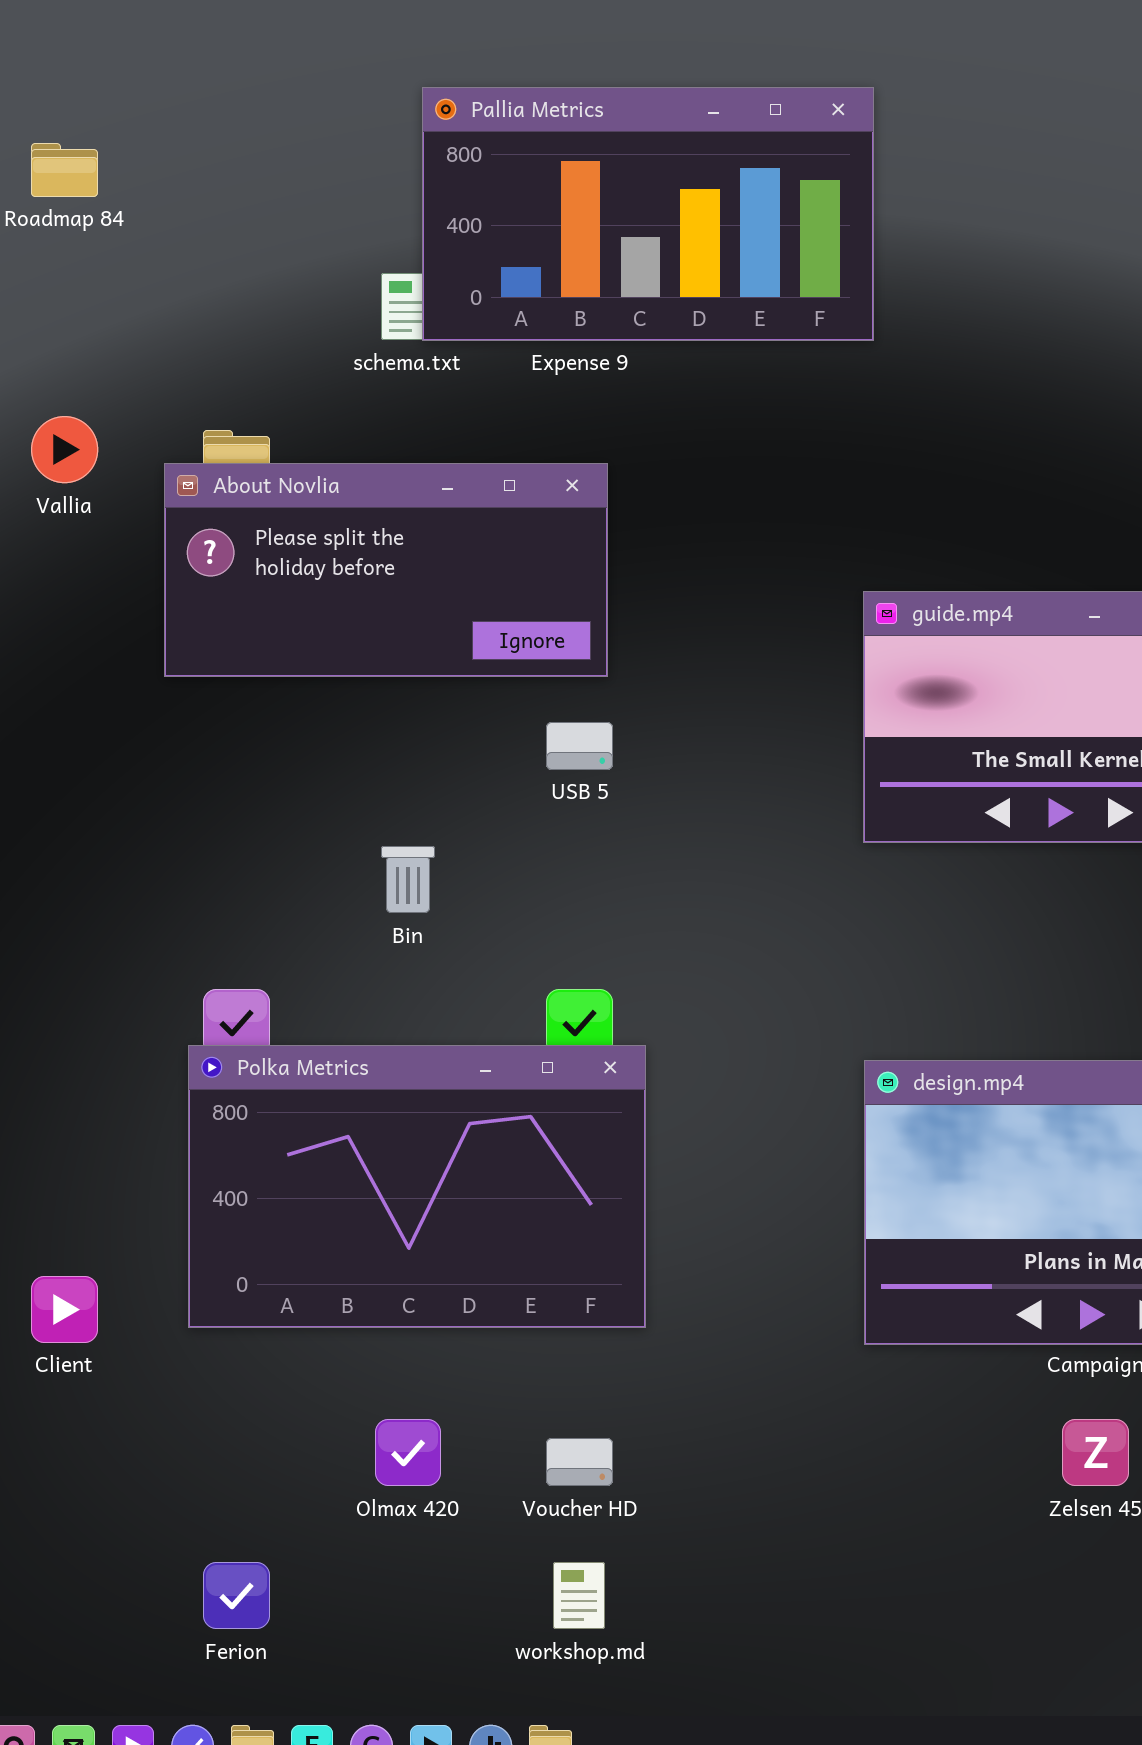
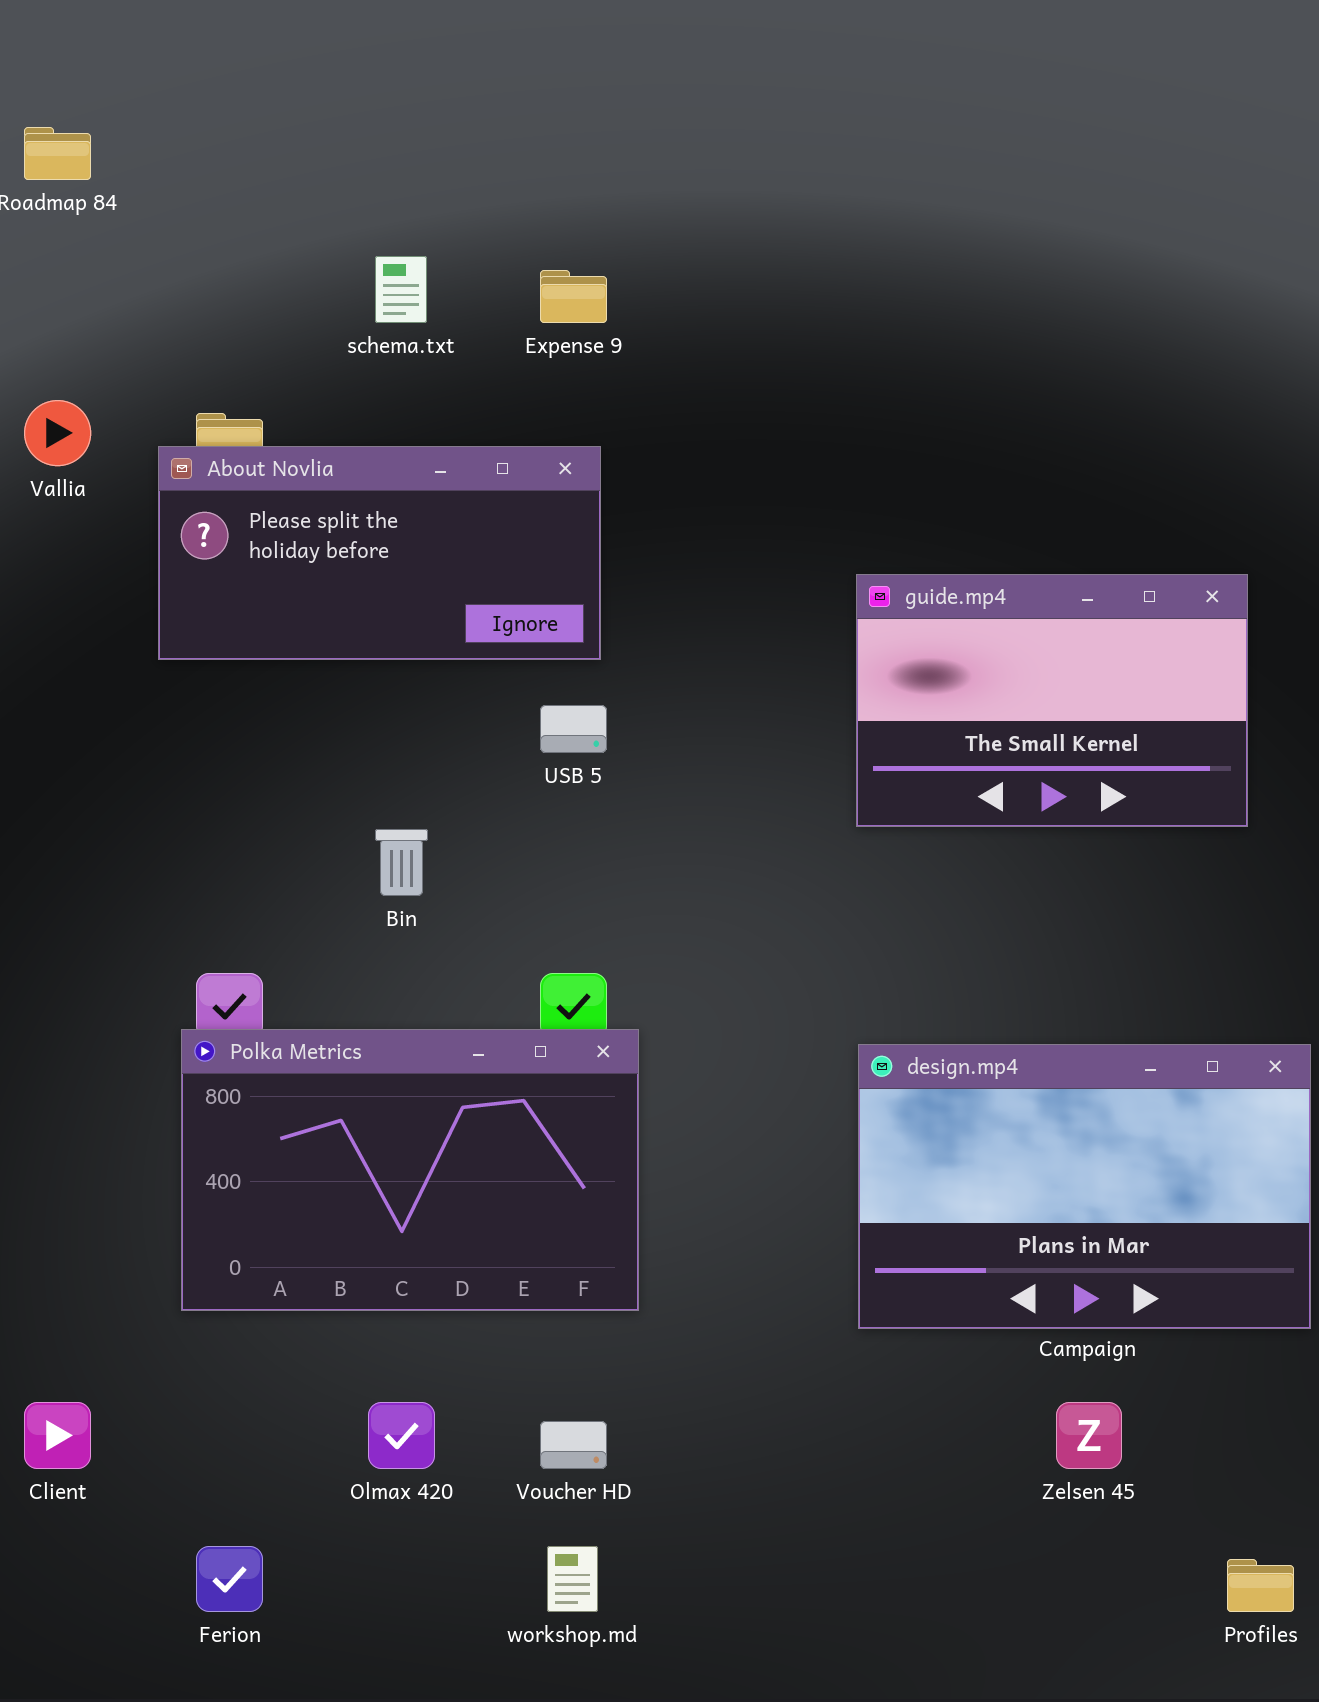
Pallia Metrics: [422,87,874,341] -> none, closed
Client: [31,1276,98,1343] -> [24,1402,91,1469], moved

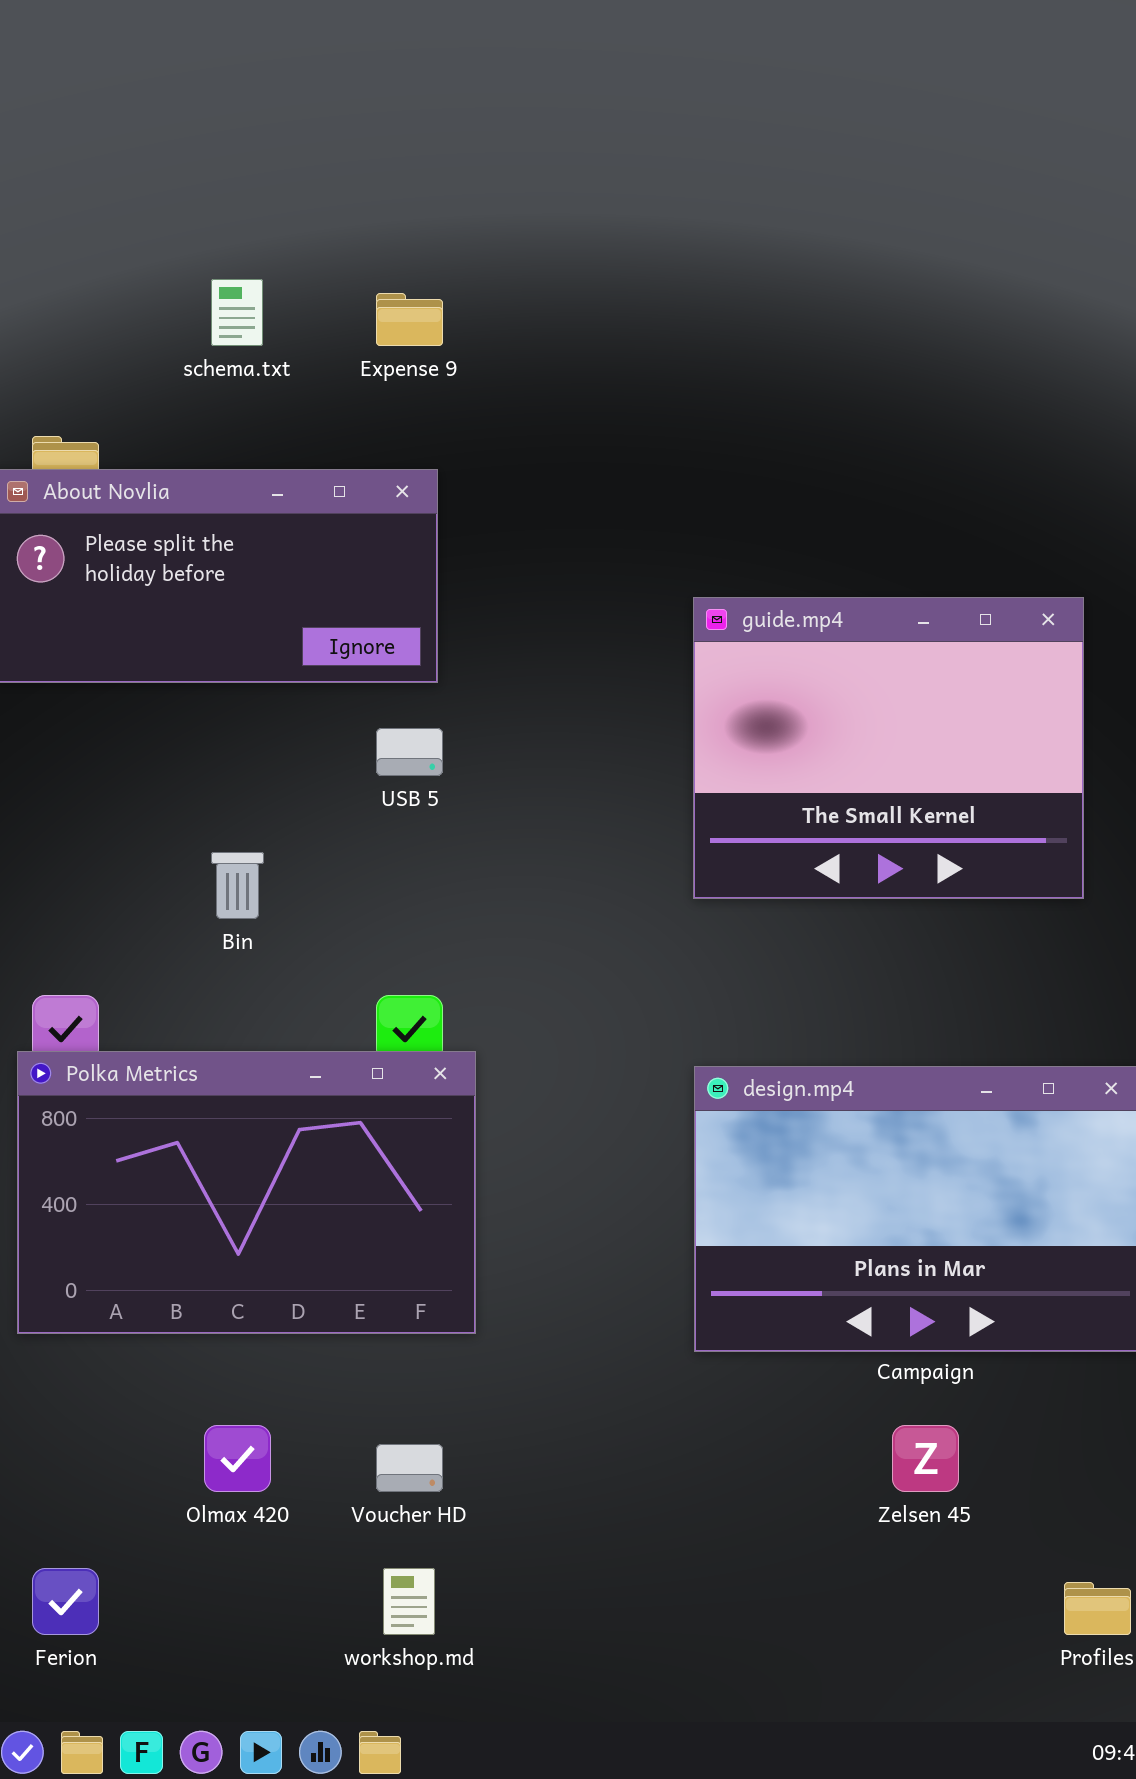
guide.mp4: [856,574,1248,827] -> [693,597,1084,899], resized

